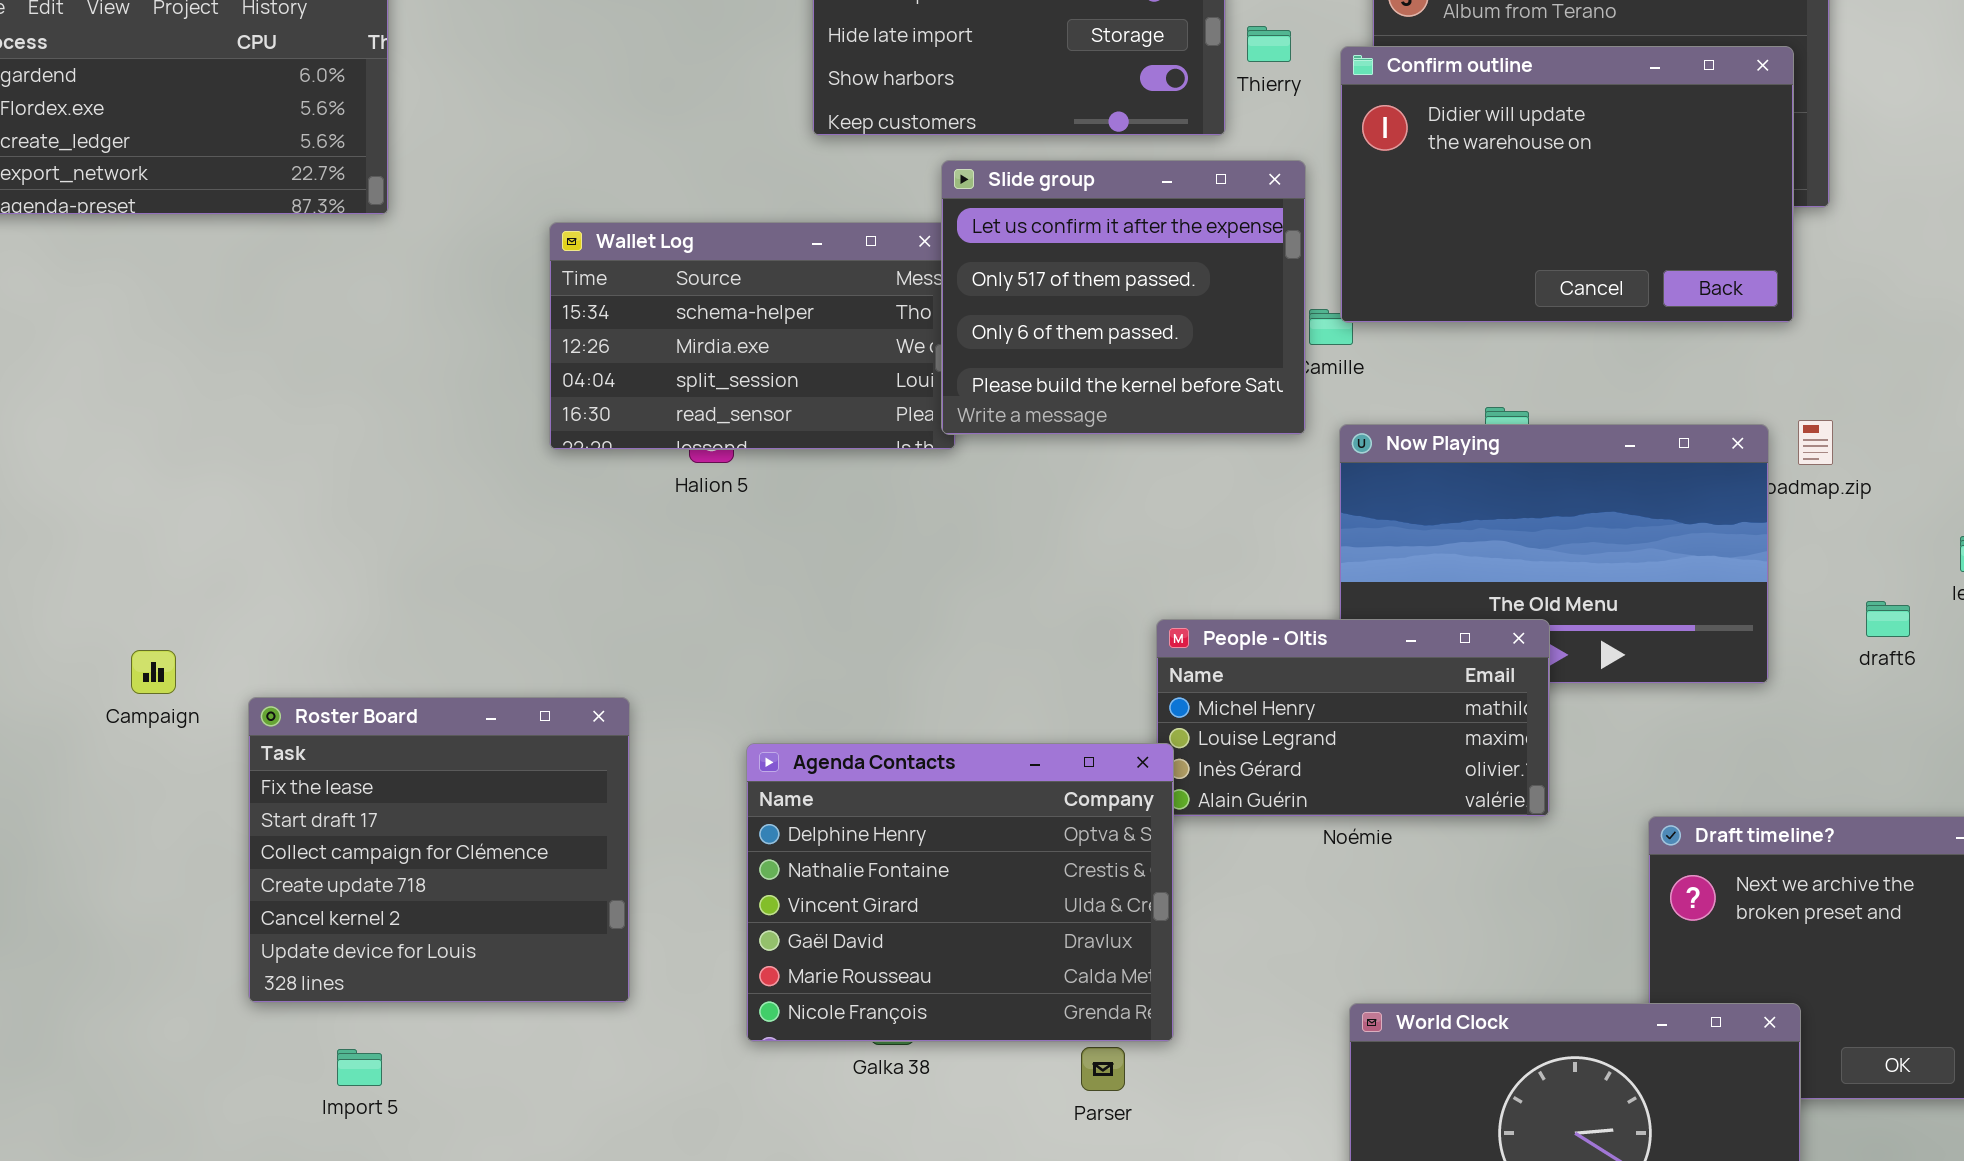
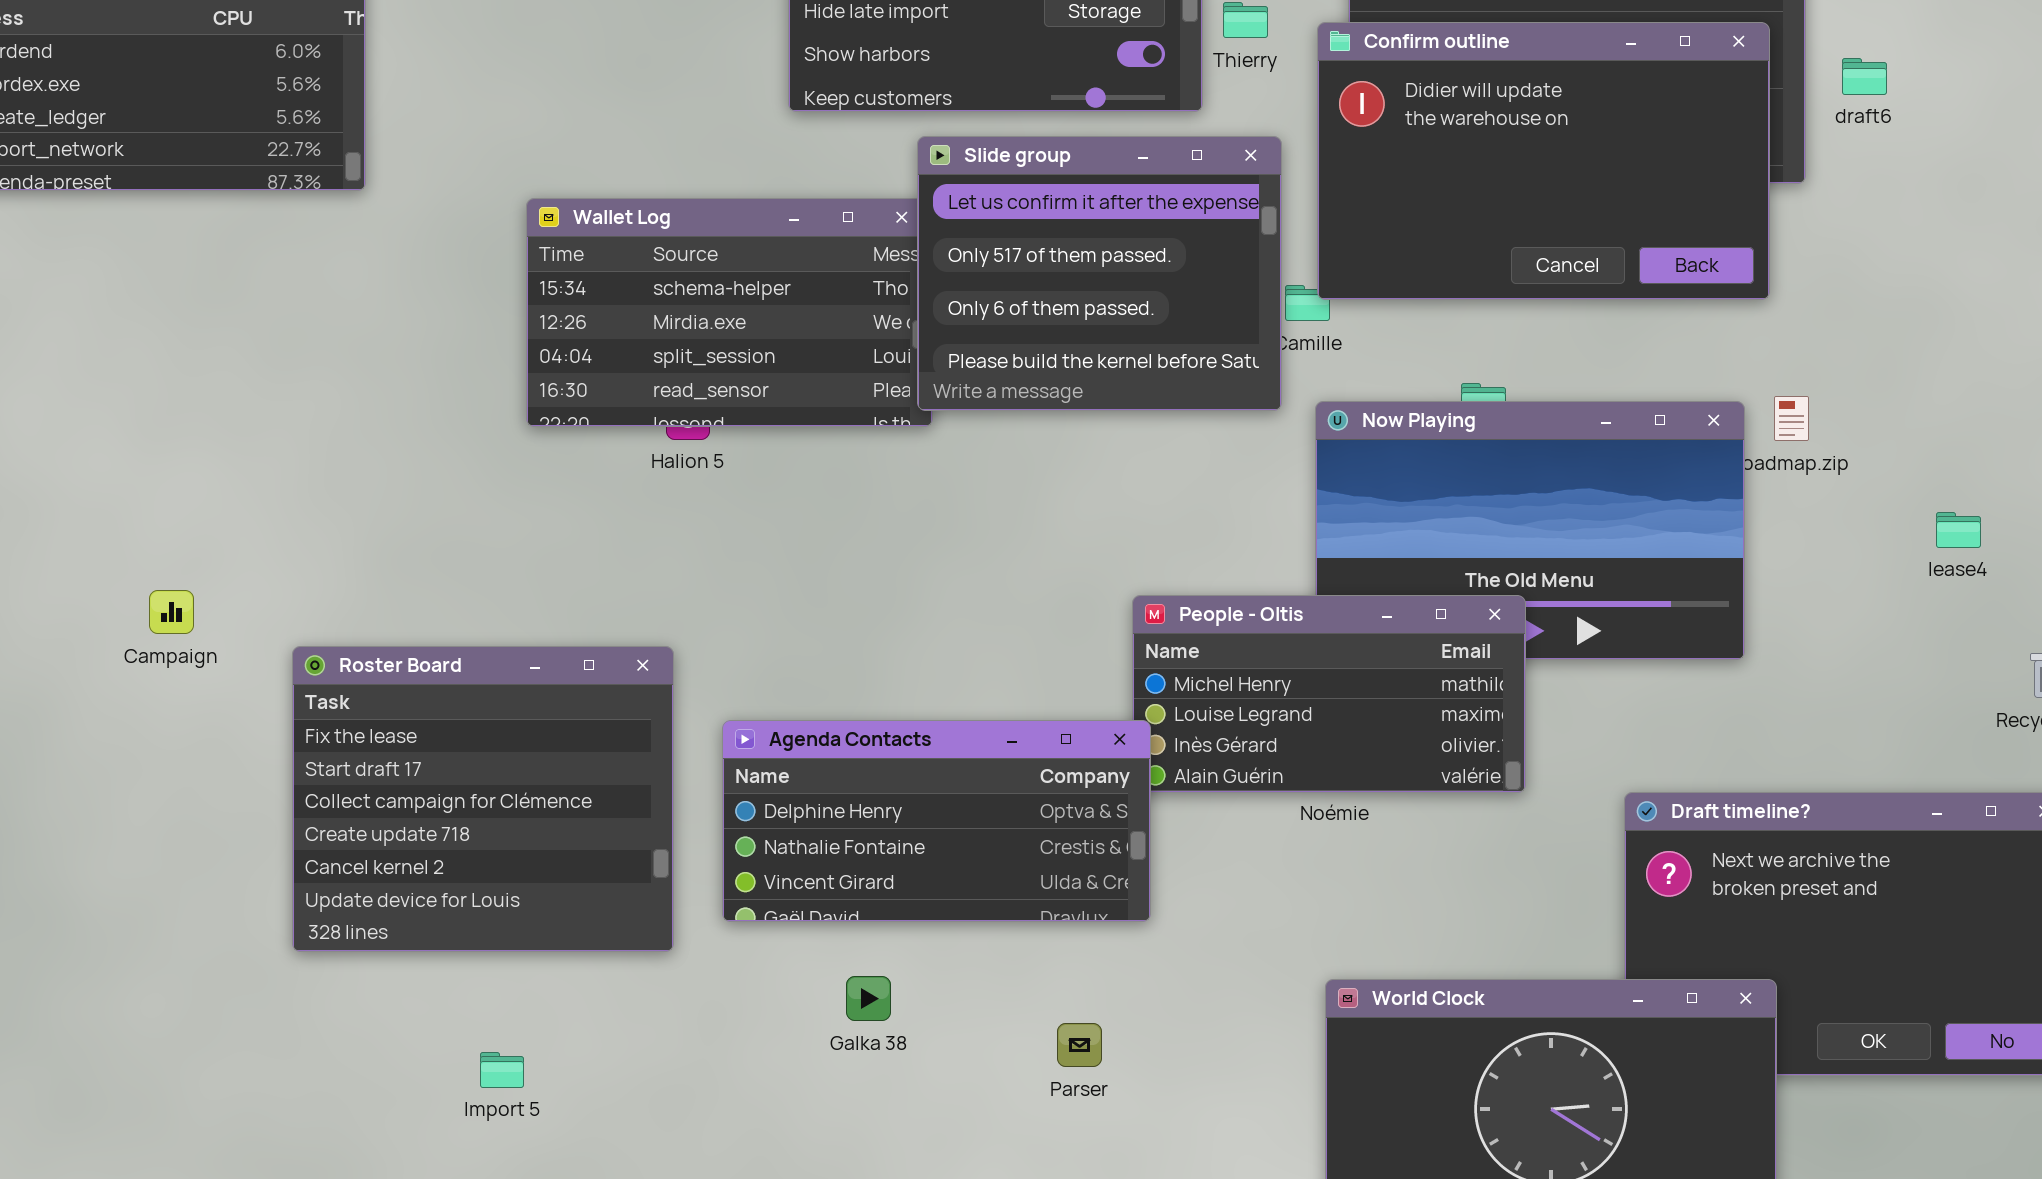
draft6: [1866,601,1910,637] -> [1842,58,1887,95], moved
Campaign: [131,650,176,694] -> [149,590,194,634], moved
Roster Board: [248,697,630,1003] -> [292,646,674,952], moved
Agenda Contacts: [746,743,1174,1042] -> [722,720,1151,922], resized
Import 5: [337,1049,382,1086] -> [480,1052,524,1088], moved

